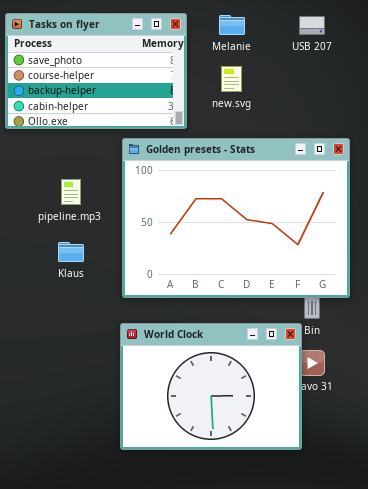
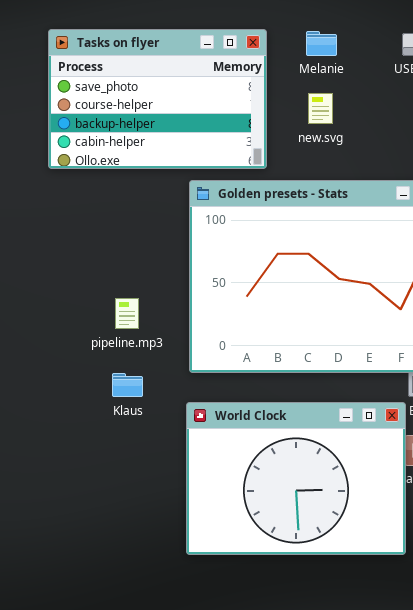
pipeline.mp3: [61,179,81,205] -> [115,298,139,329], moved
Klaus: [58,242,84,262] -> [112,373,143,397], moved

